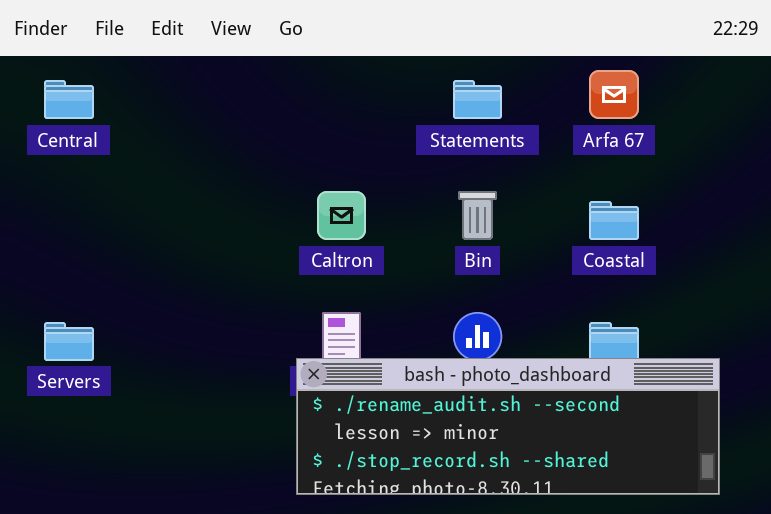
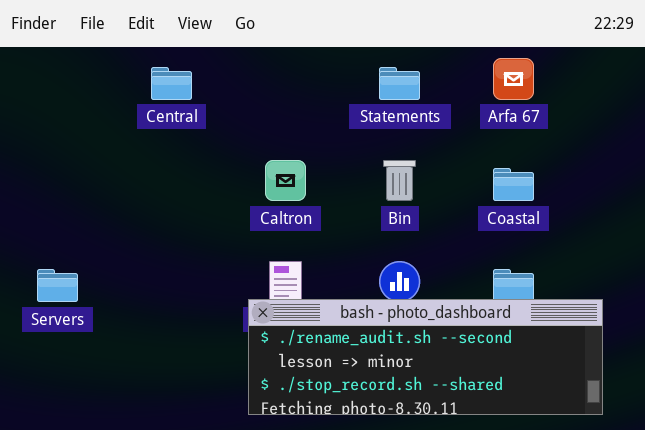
Central: [44,80,94,119] -> [151,67,192,100], moved

